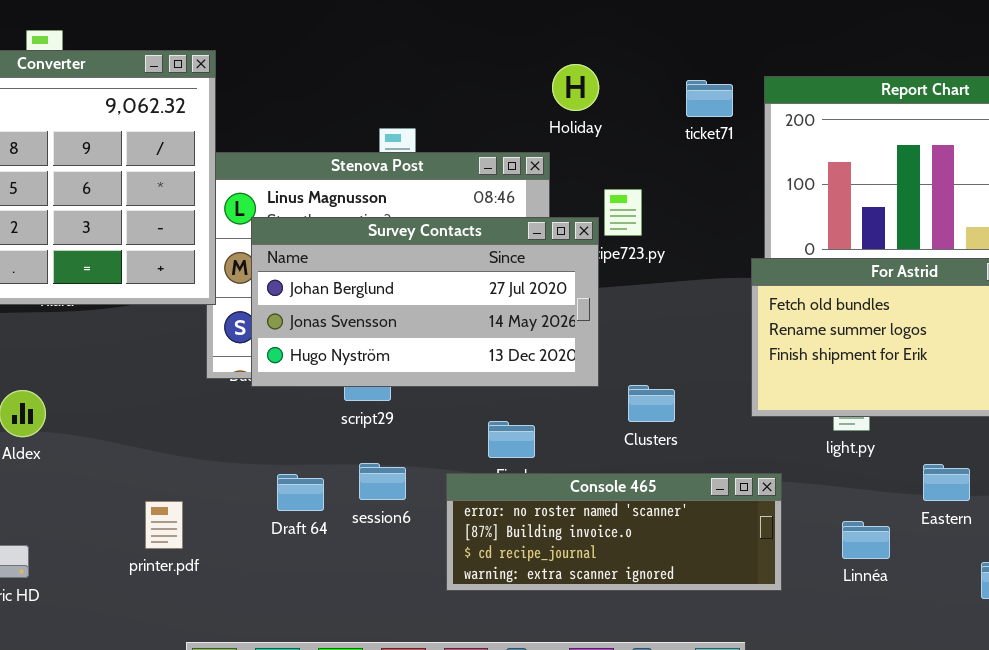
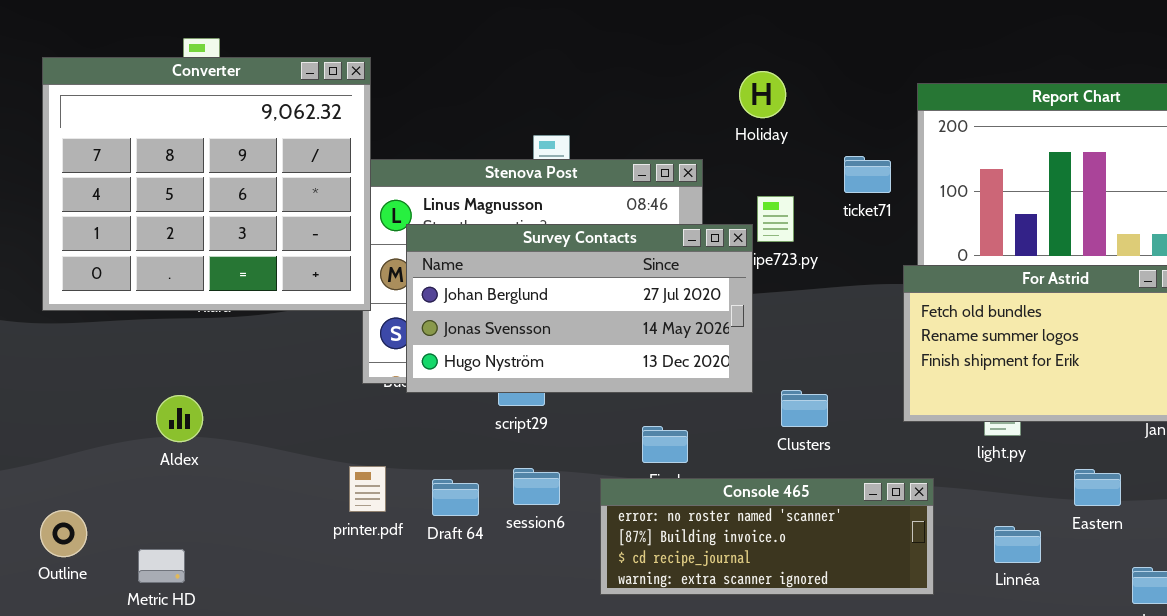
Holiday: [552,64,599,111] -> [739,71,786,118], moved
ticket71: [686,80,733,117] -> [844,156,891,193], moved
printer.pdf: [145,501,183,549] -> [349,466,386,512], moved

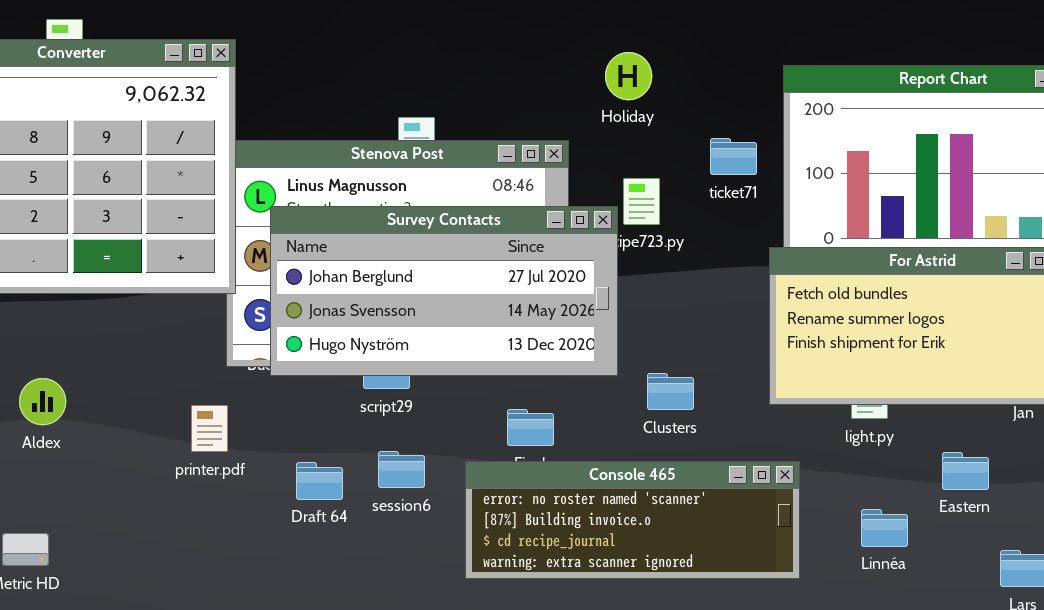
printer.pdf: [349,466,386,512] -> [191,405,228,452], moved

